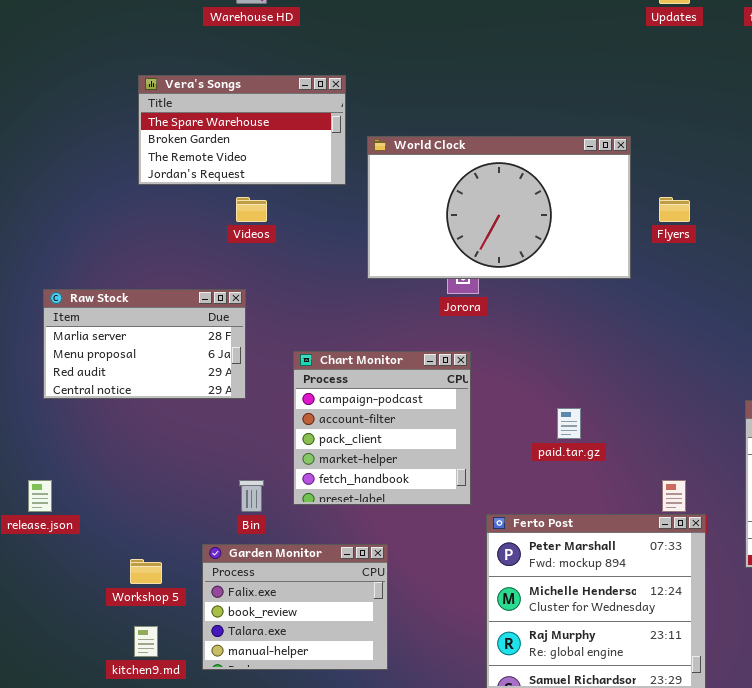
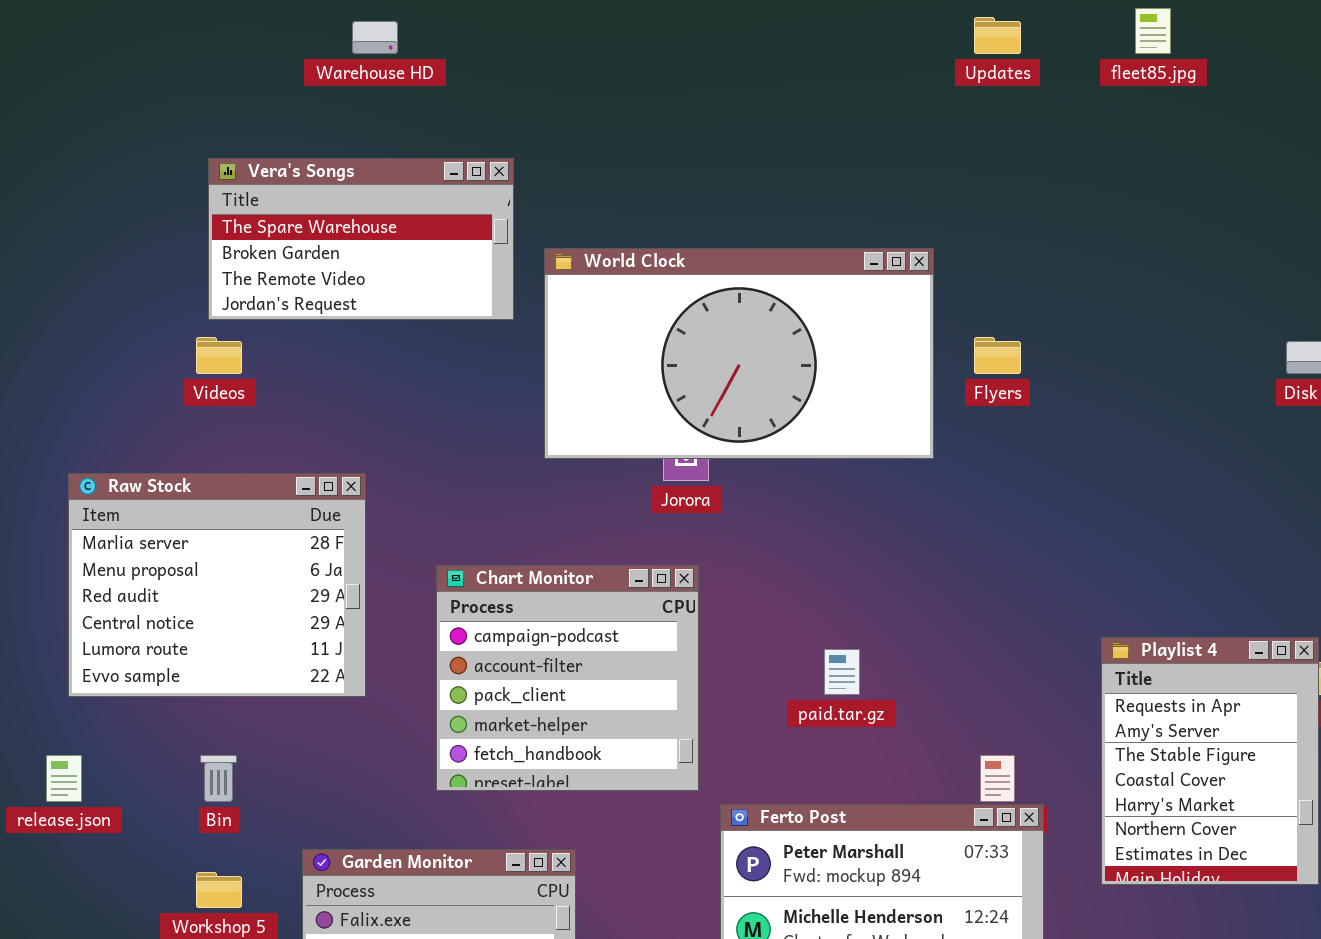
Videos: [236,197,267,222] -> [196,337,242,374], moved
Raw Stock: [43,289,246,399] -> [68,473,366,697], resized
Bin: [239,480,264,512] -> [200,755,237,802], moved

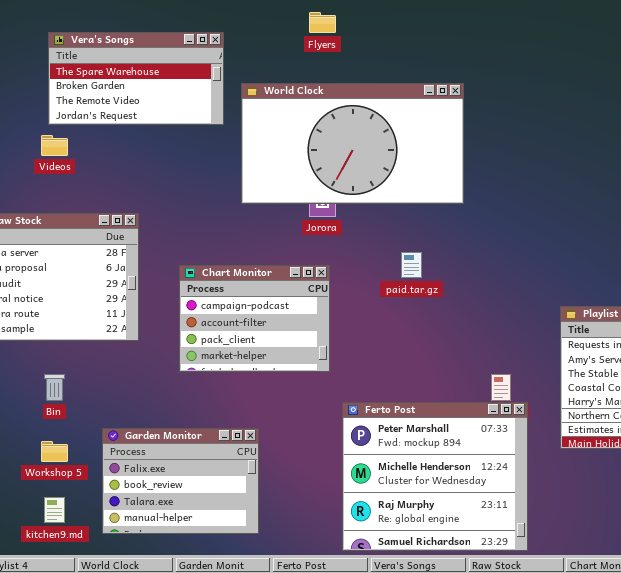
Flyers: [974,337,1021,374] -> [309,12,336,33], moved
Chart Monitor: [436,565,699,791] -> [179,265,330,372], resized
paid.tar.gz: [824,649,860,695] -> [401,252,422,278], moved

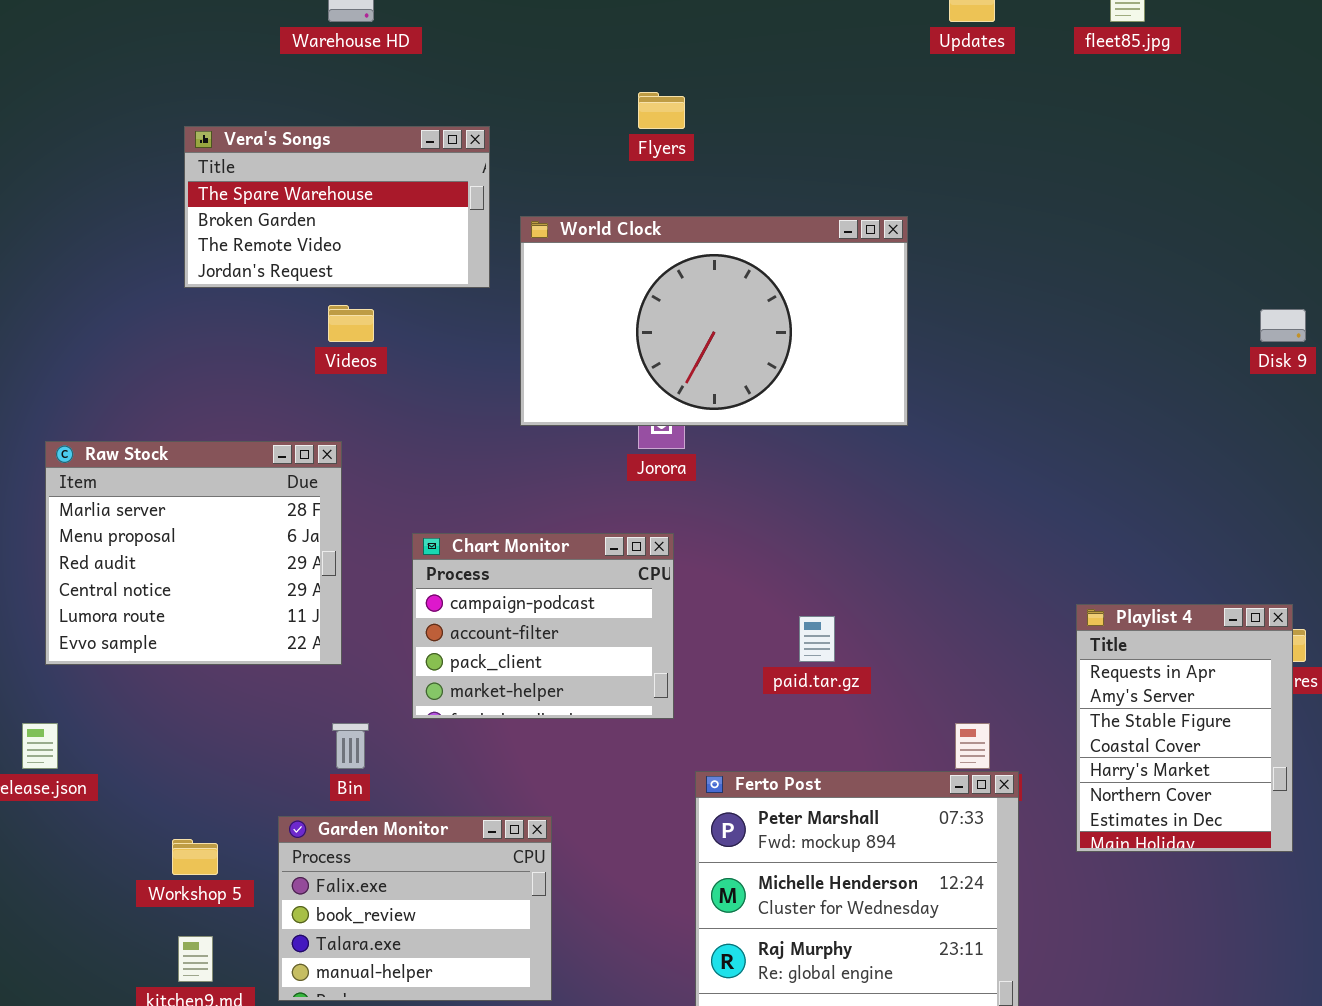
Videos: [41,135,68,156] -> [328,305,374,342], moved
paid.tar.gz: [401,252,422,278] -> [799,616,835,662], moved
Bin: [44,374,65,401] -> [332,723,369,769], moved

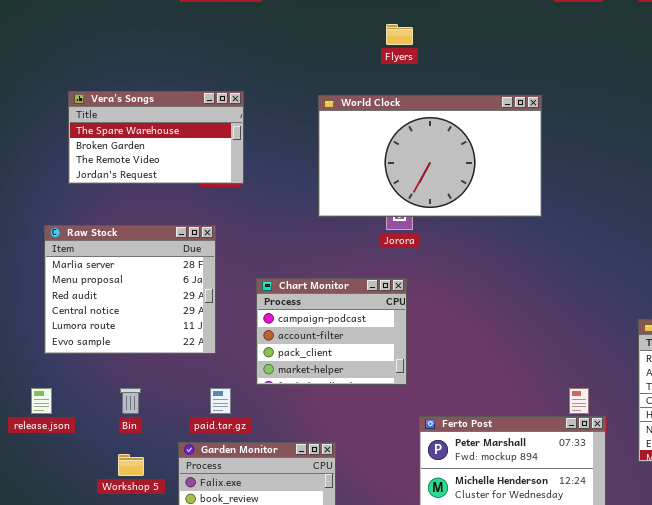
Vera's Songs: [184,126,490,288] -> [68,91,244,184], moved
paid.tar.gz: [799,616,835,662] -> [210,388,231,414], moved
Bin: [332,723,369,769] -> [120,388,141,414], moved

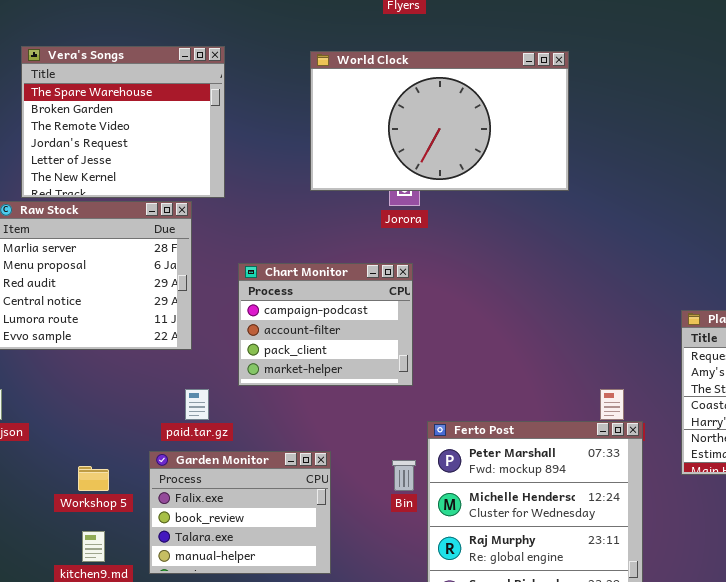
Vera's Songs: [68,91,244,184] -> [21,46,225,198], resized
Bin: [120,388,141,414] -> [392,460,416,491], moved

